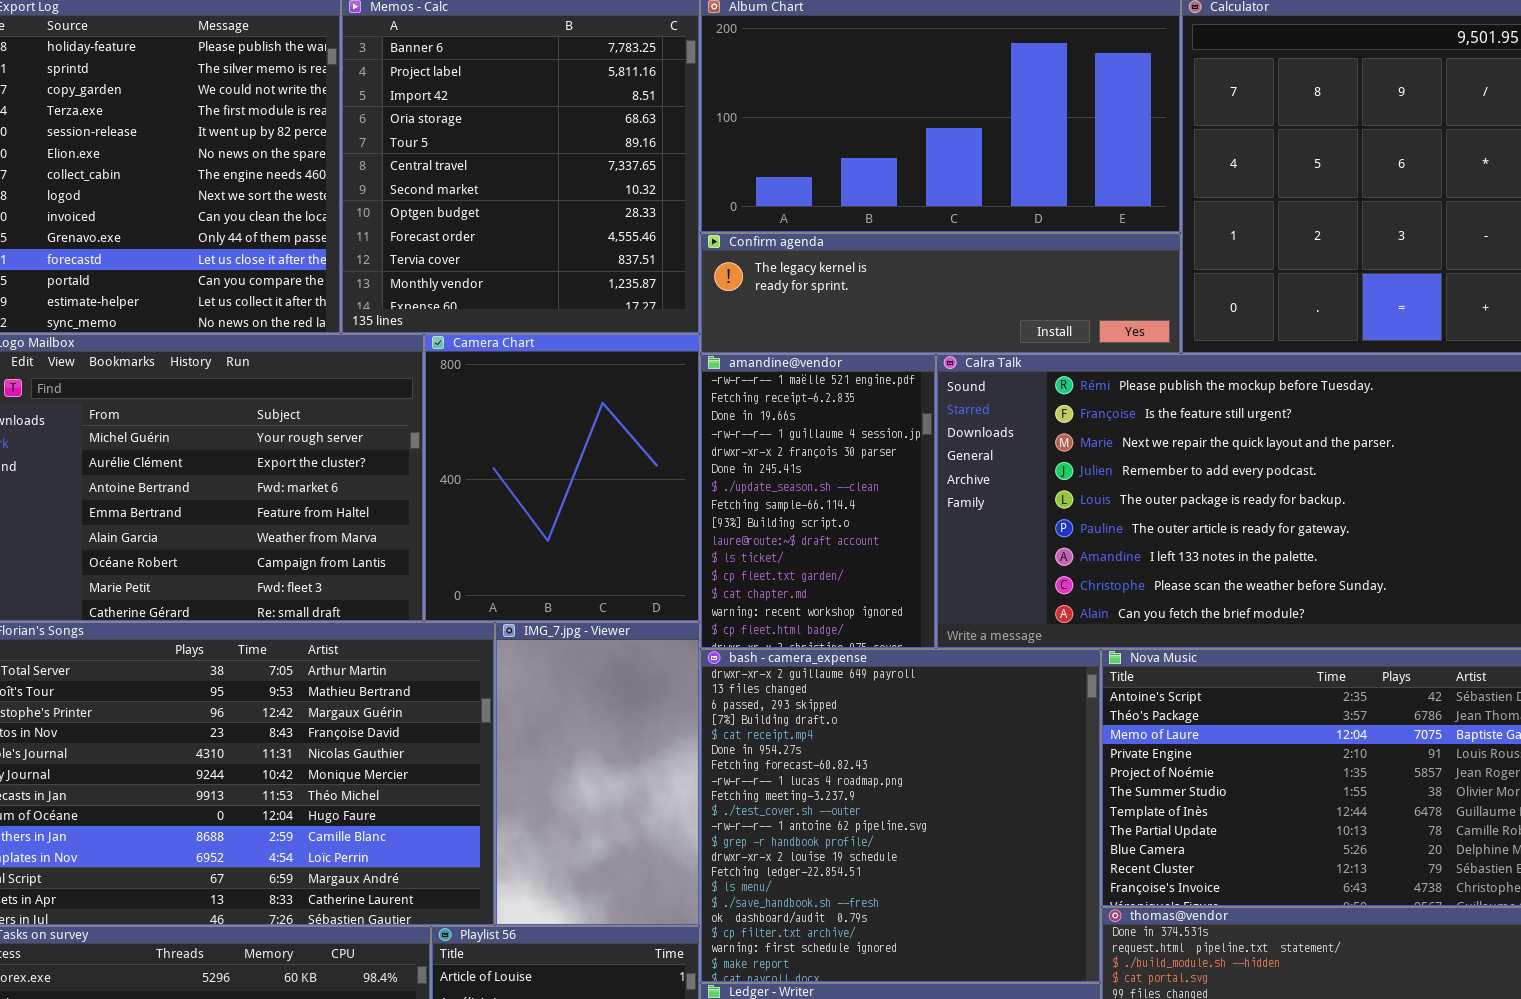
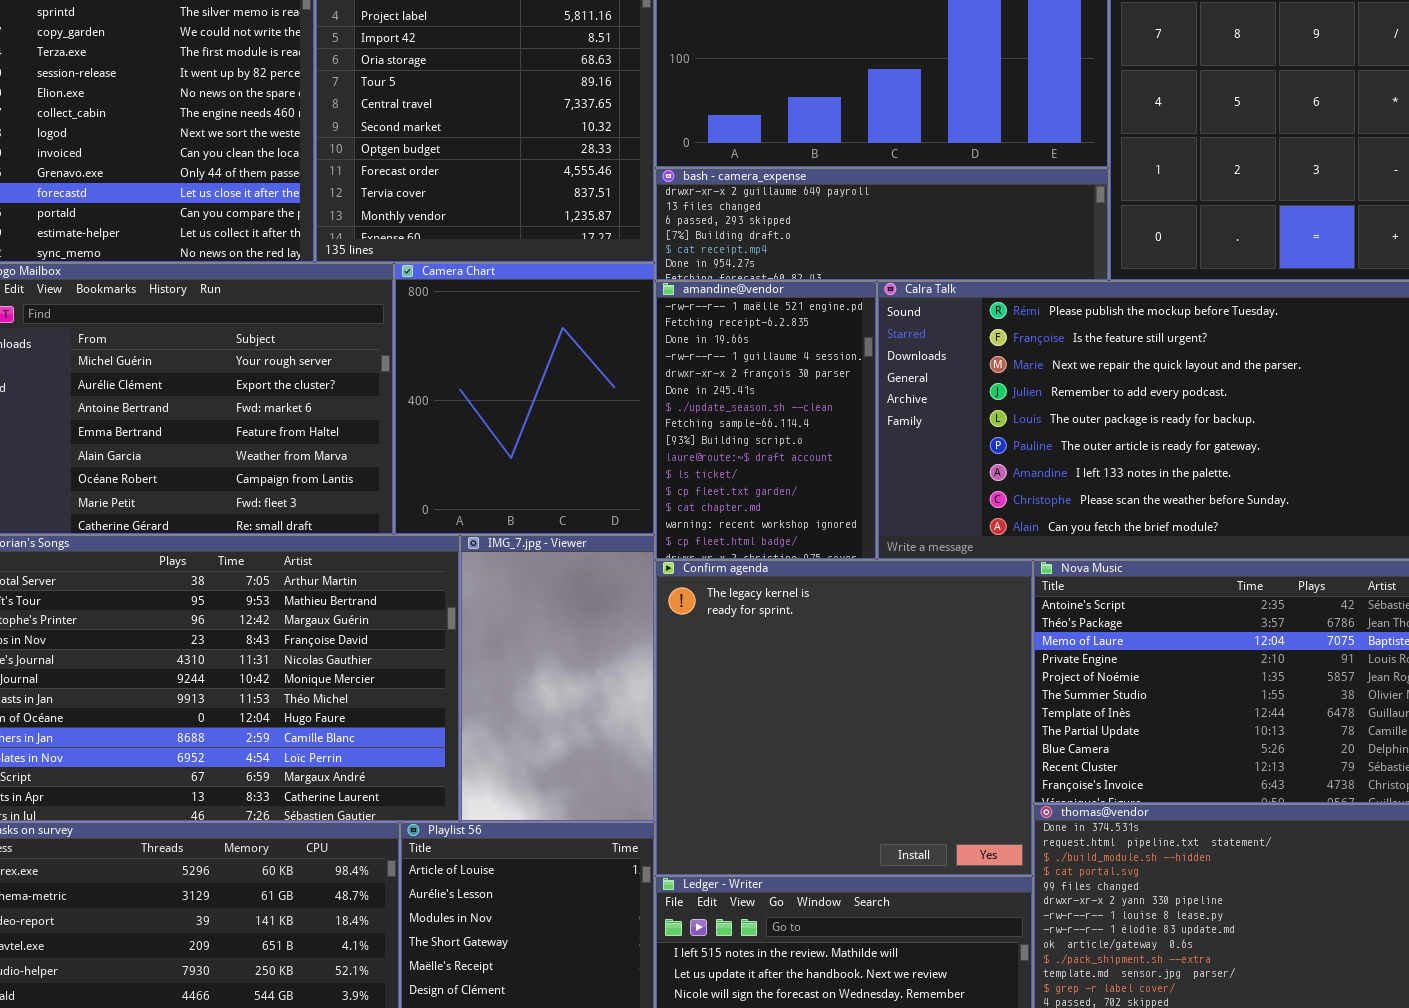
Confirm agenda: [700,233,1181,354] -> [655,560,1033,876], moved, resized
bash - camera_expense: [700,649,1101,983] -> [655,168,1109,281], moved, resized

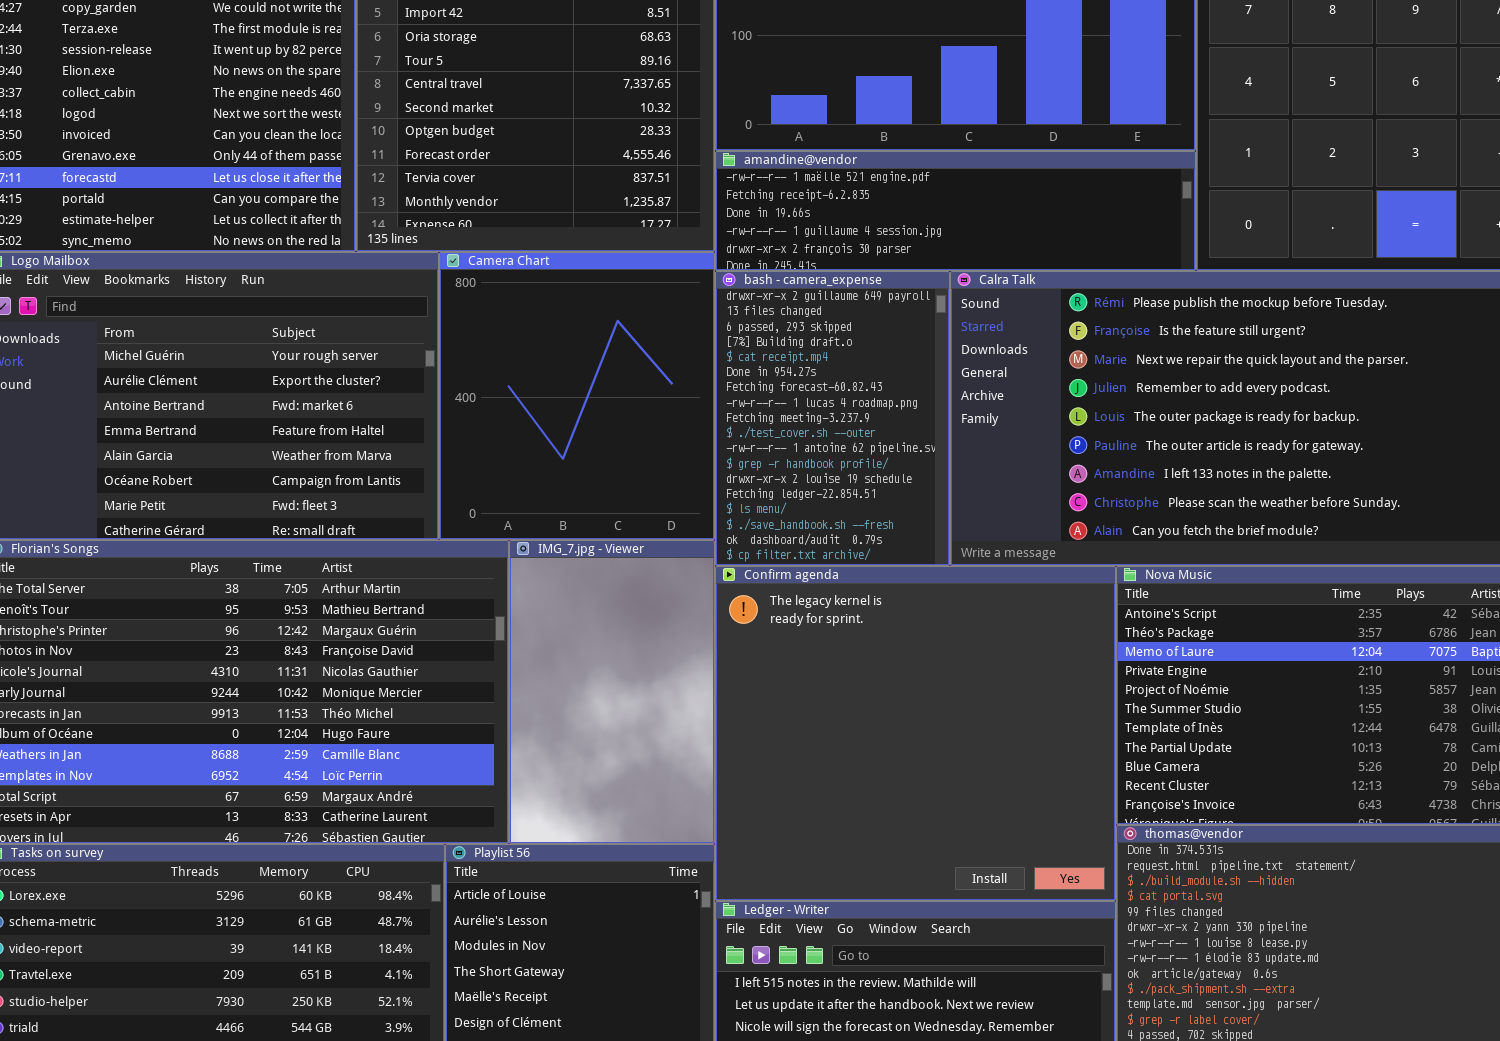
bash - camera_expense: [655,168,1109,281] -> [715,271,950,566], moved, resized
amandine@vendor: [655,281,877,560] -> [715,151,1196,271], moved, resized

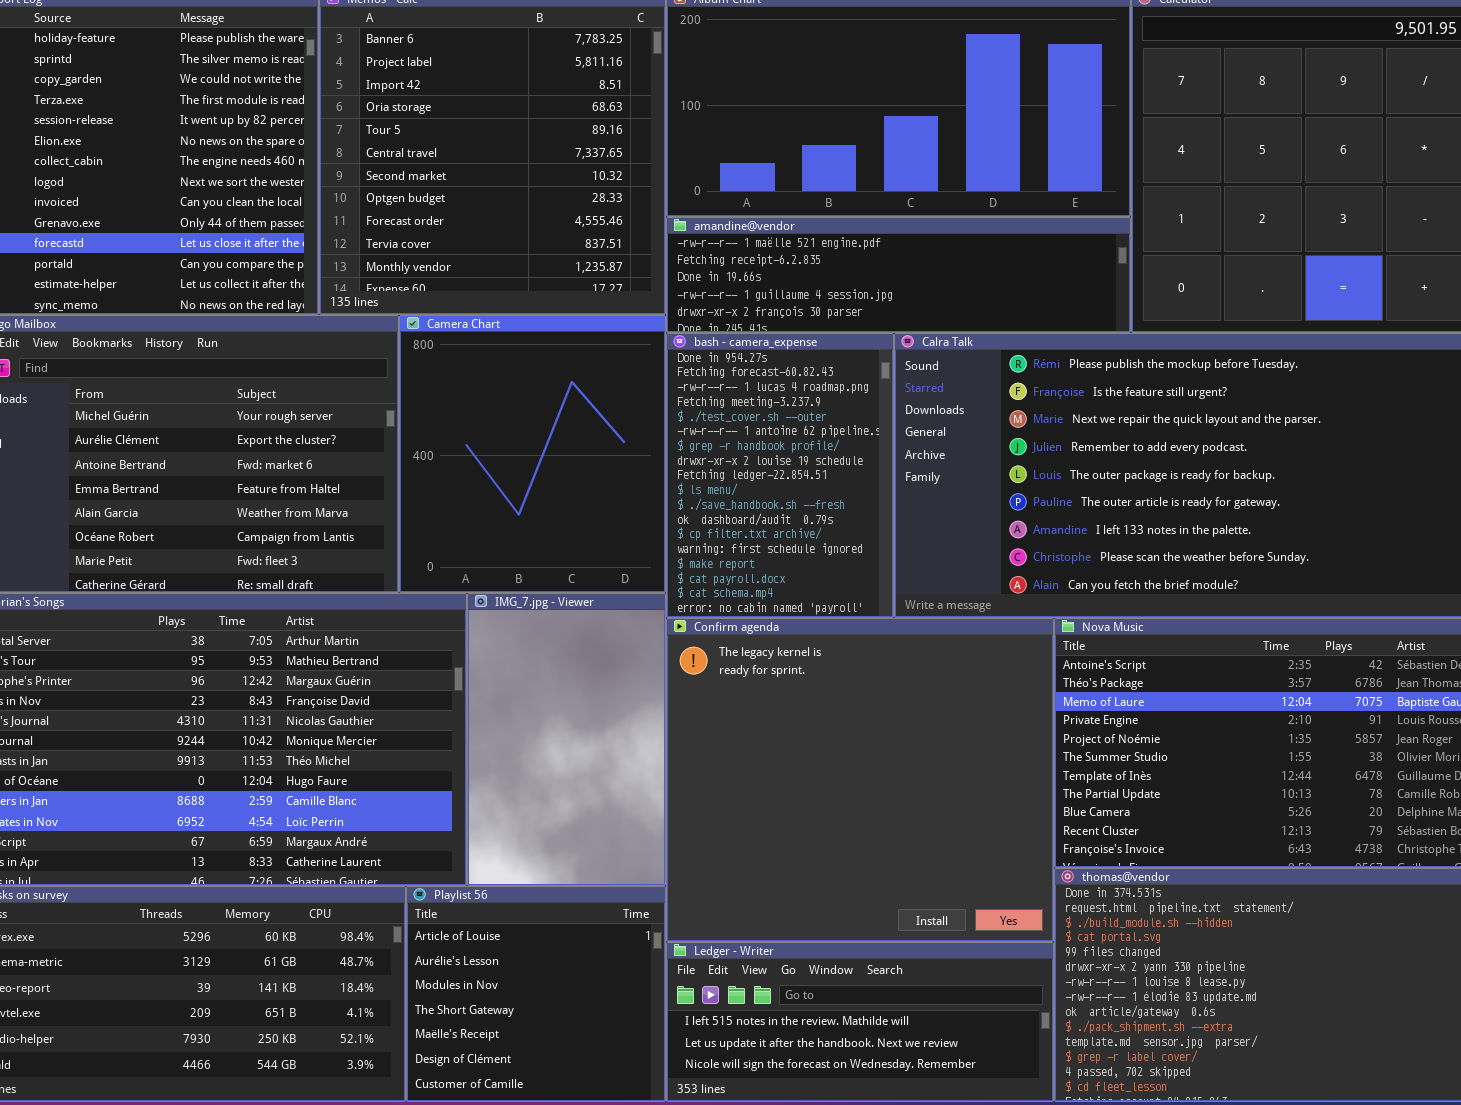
bash - camera_expense: [715,271,950,566] -> [666,333,894,618], scrolled down 5 rows

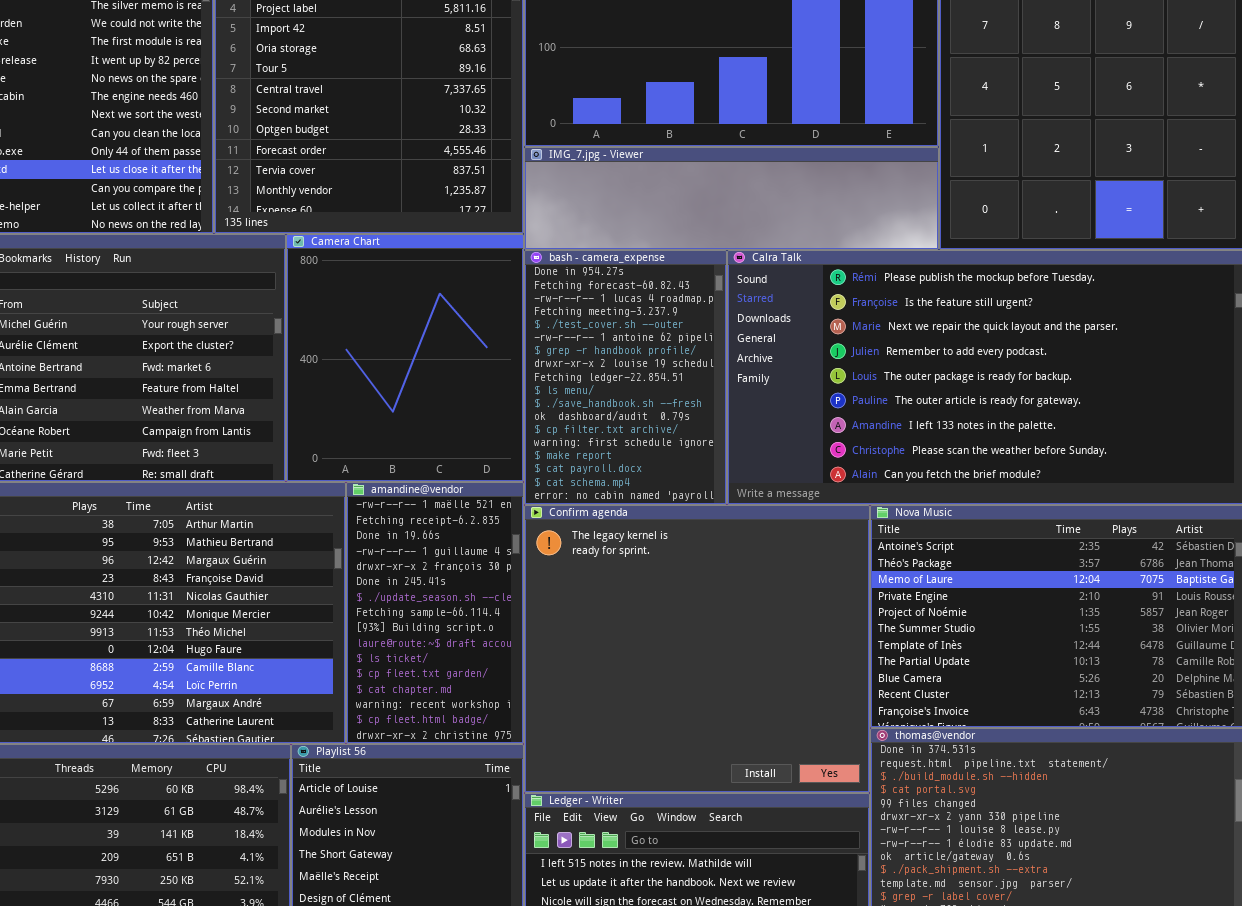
amandine@vendor: [666,217,1131,333] -> [346,482,524,744], moved, resized
IMG_7.jpg - Viewer: [467,593,666,886] -> [524,147,939,250], moved, resized

